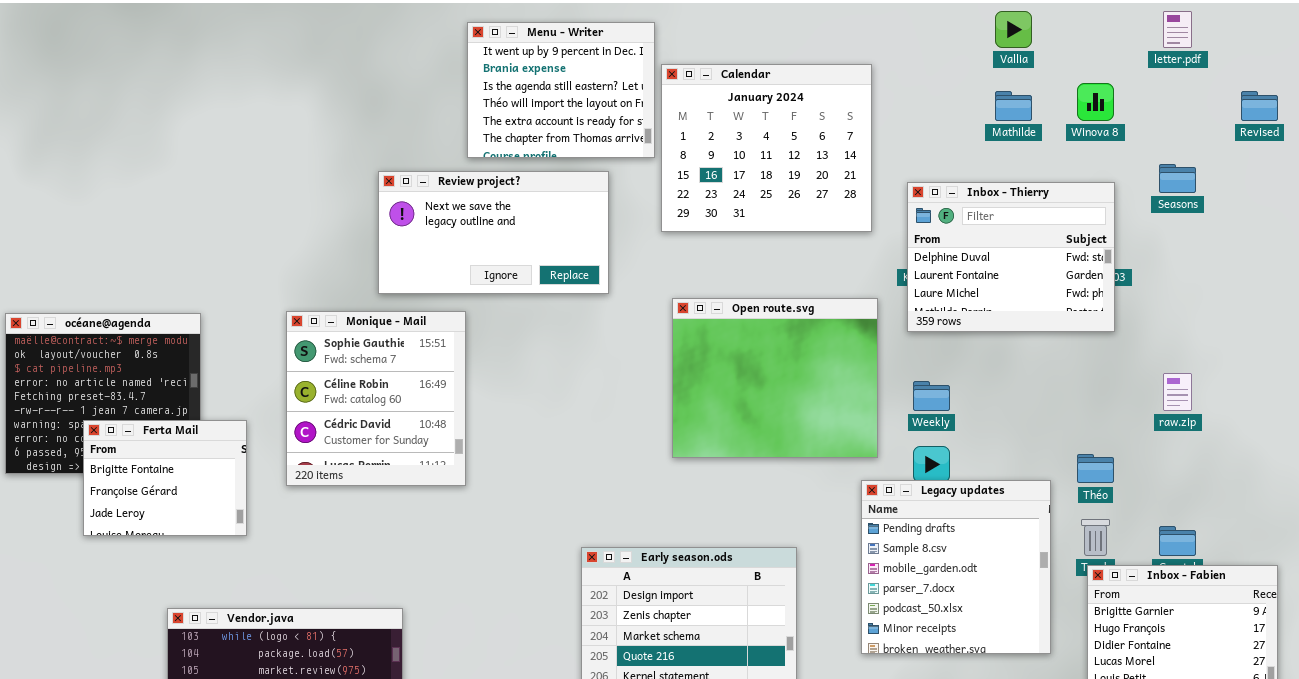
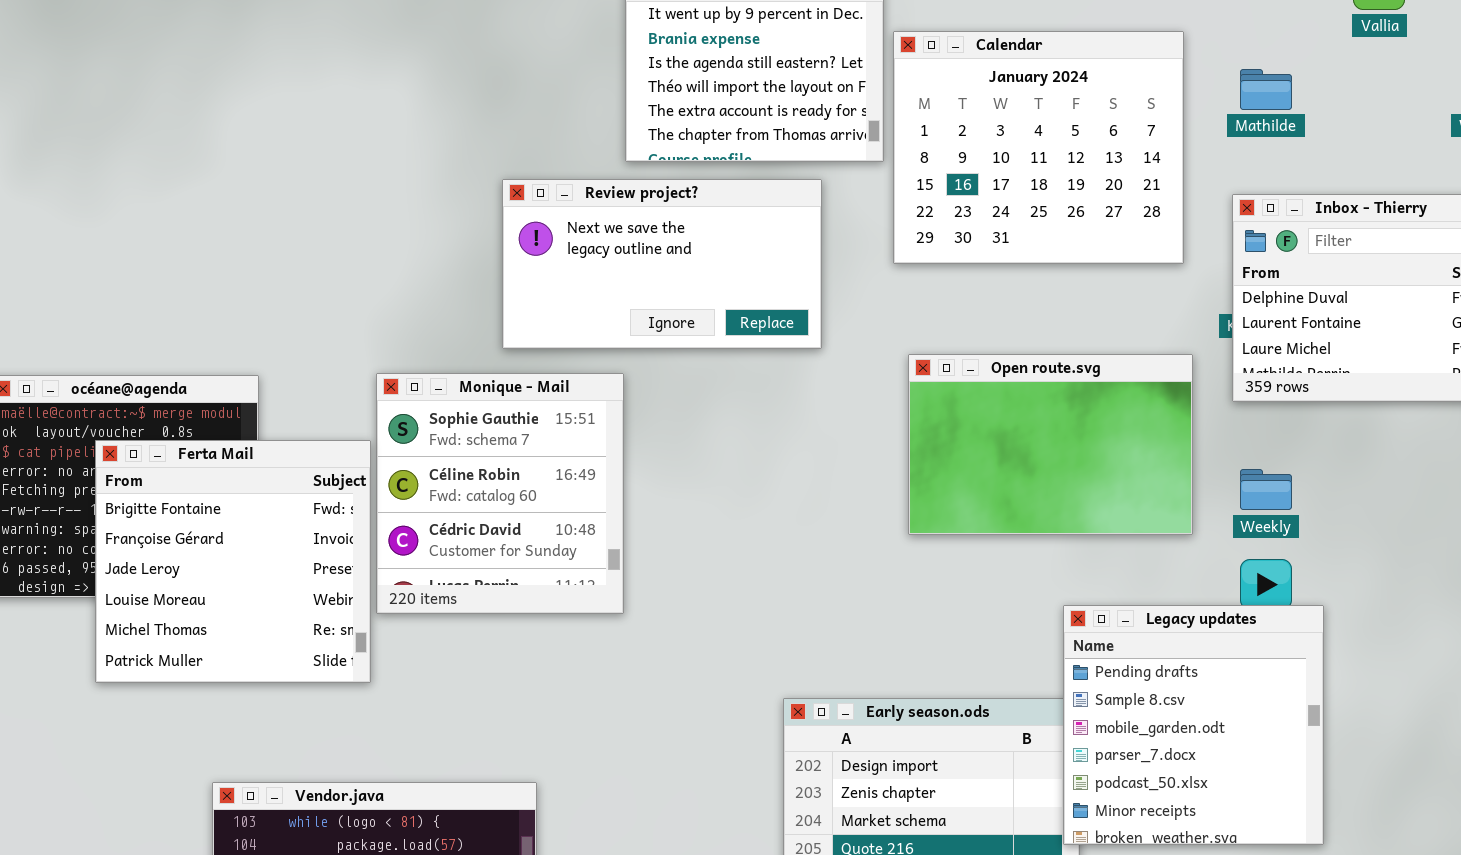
Mathilde: [995,91,1032,121] -> [1240,69,1292,110], moved
Open route.svg: [672,298,878,458] -> [908,354,1193,535], resized
Ferta Mail: [83,420,247,536] -> [95,440,371,683], resized
Legacy updates: [861,480,1051,654] -> [1063,605,1324,845], moved

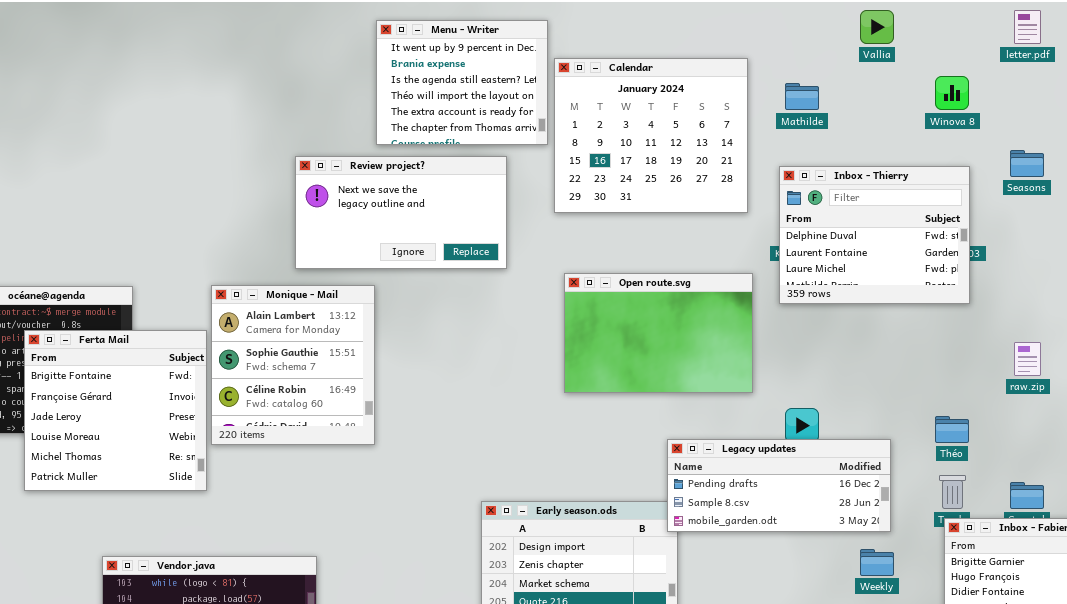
Monique - Mail: [376,373,624,614] -> [211,285,375,445], scrolled up 1 row
Weekly: [1240,469,1292,510] -> [860,549,894,576], moved
Legacy updates: [1063,605,1324,845] -> [667,439,891,532], resized

